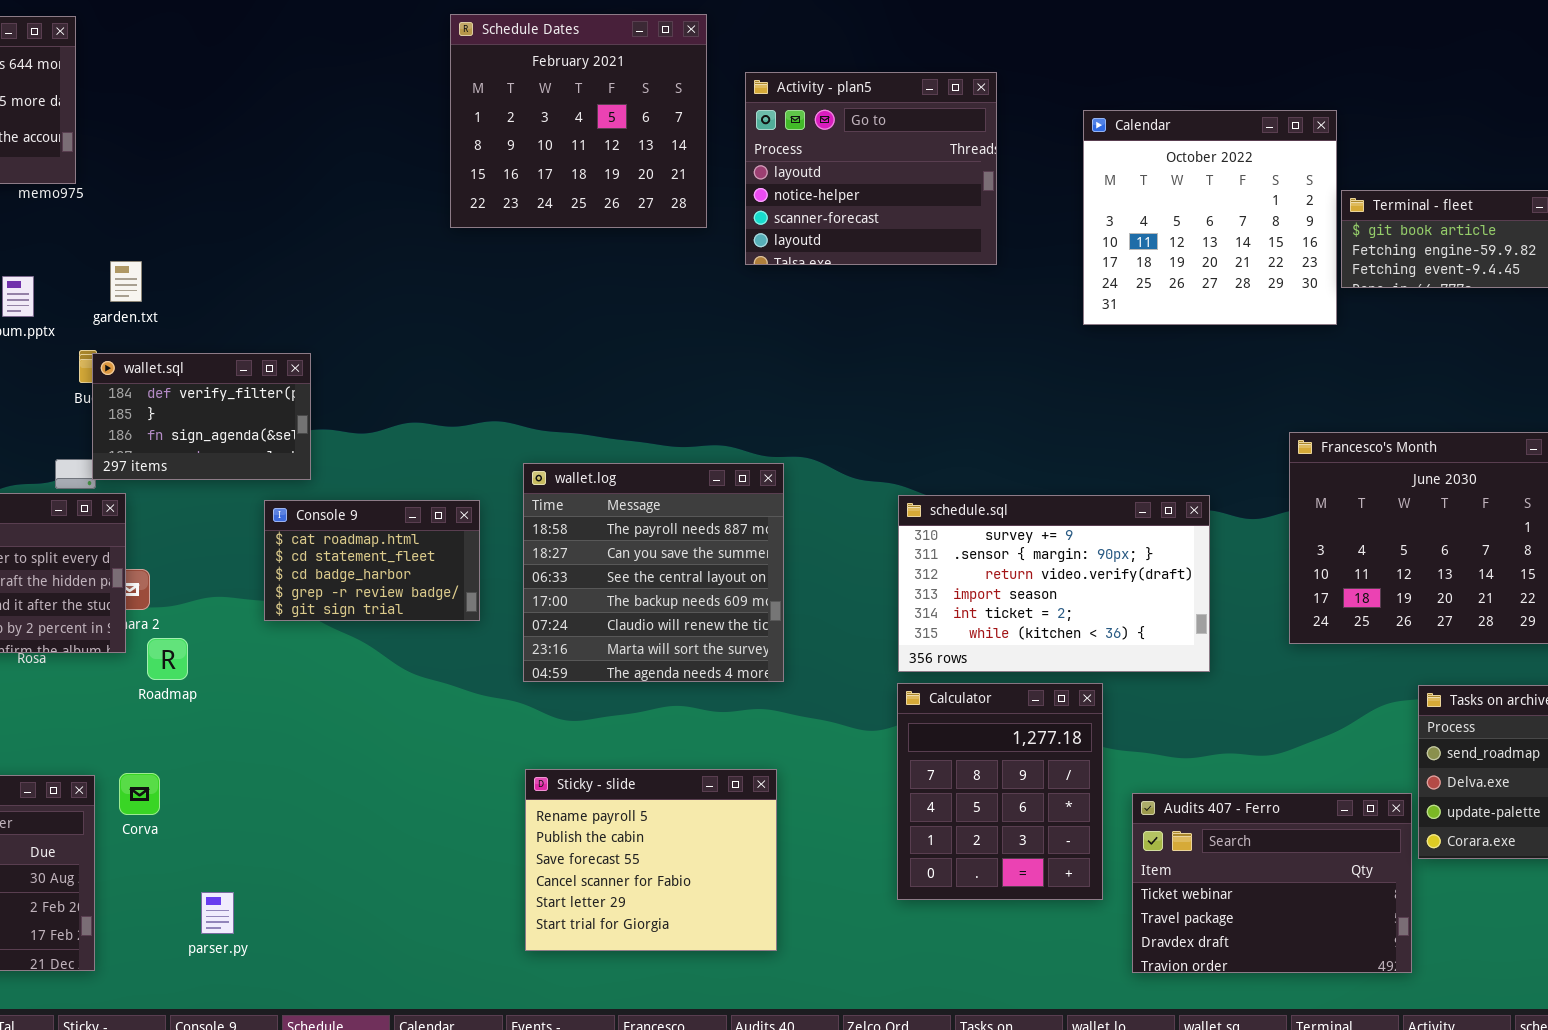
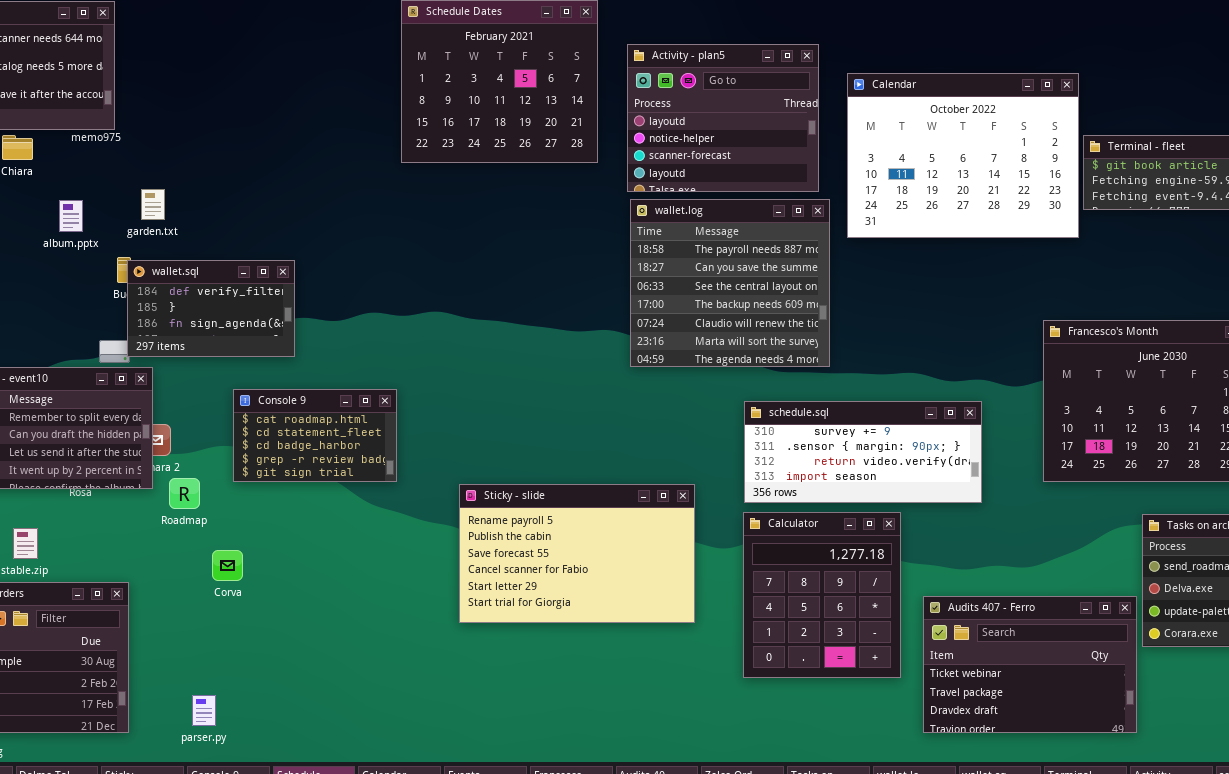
Calendar: [1083,110,1337,325] -> [847,73,1079,238], resized
wallet.log: [523,463,784,682] -> [630,199,830,367], moved
schedule.sql: [898,495,1210,672] -> [744,401,982,503], resized
Console 9: [264,500,480,621] -> [233,389,397,482], moved
Sticky - slide: [525,769,777,951] -> [459,484,695,623], moved, resized
Corva: [119,773,160,815] -> [212,550,243,581], moved
parser.py: [201,892,234,934] -> [192,695,216,726], moved

